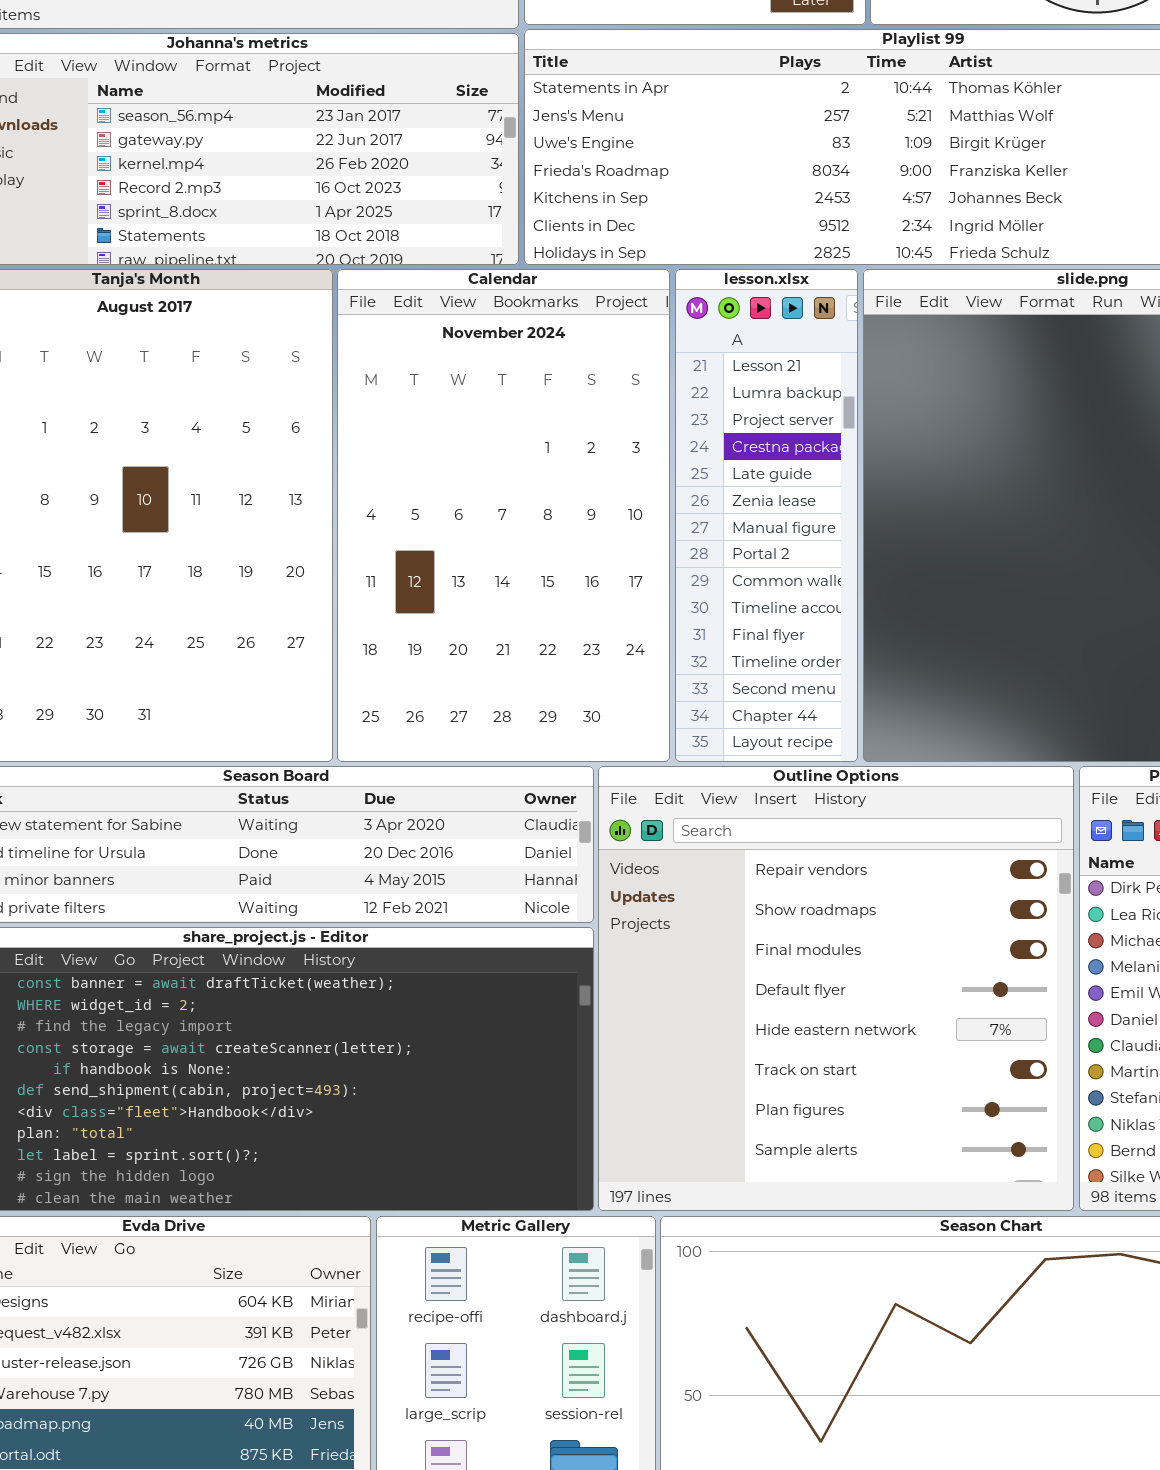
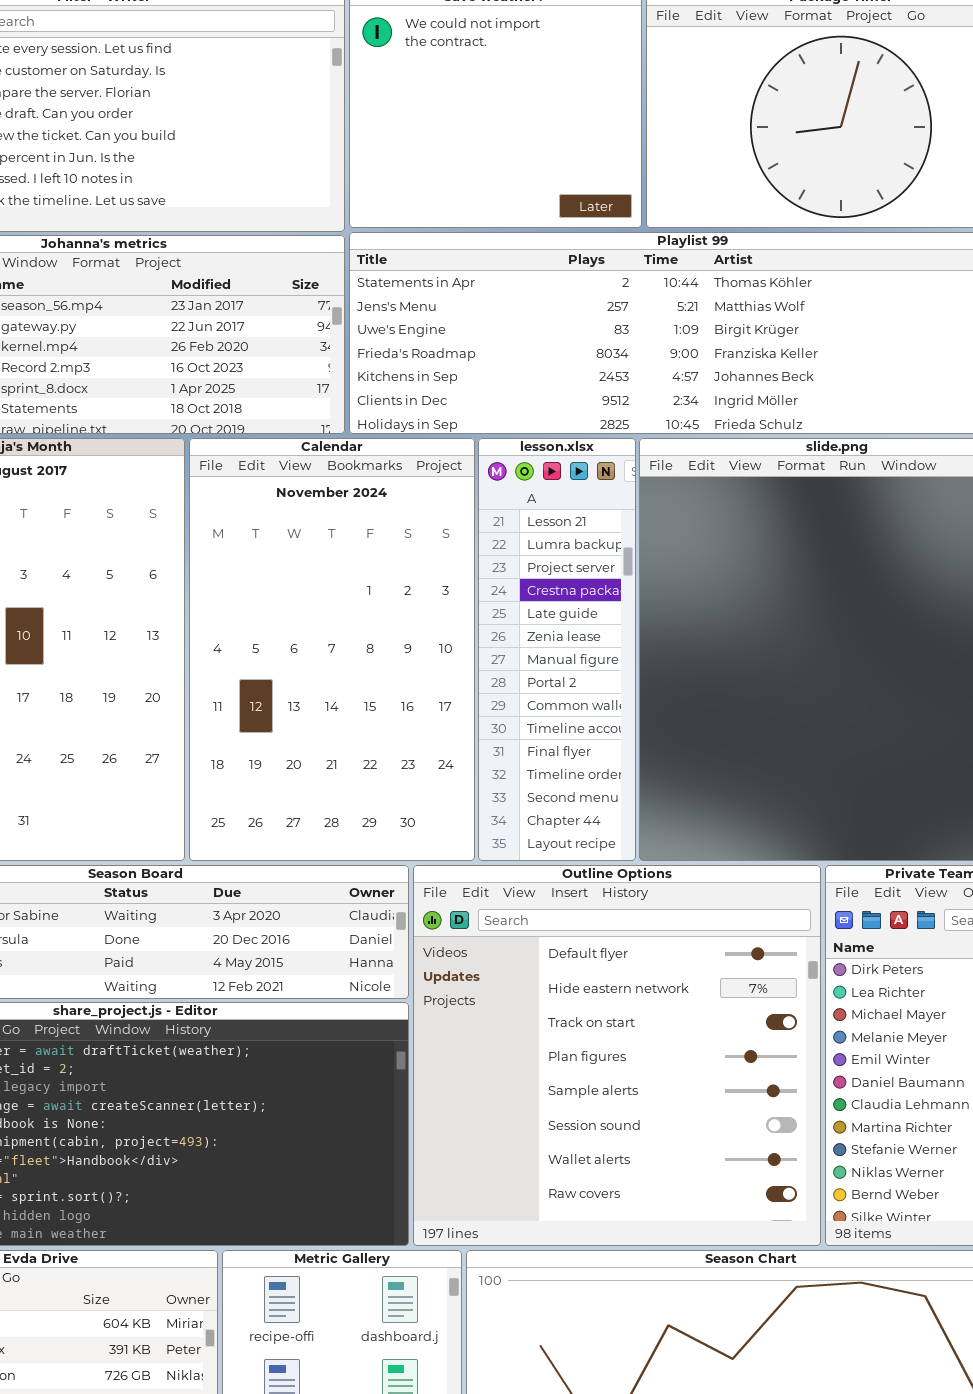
Outline Options: [598,766,1074,1211] -> [413,865,821,1246], scrolled down 3 rows

